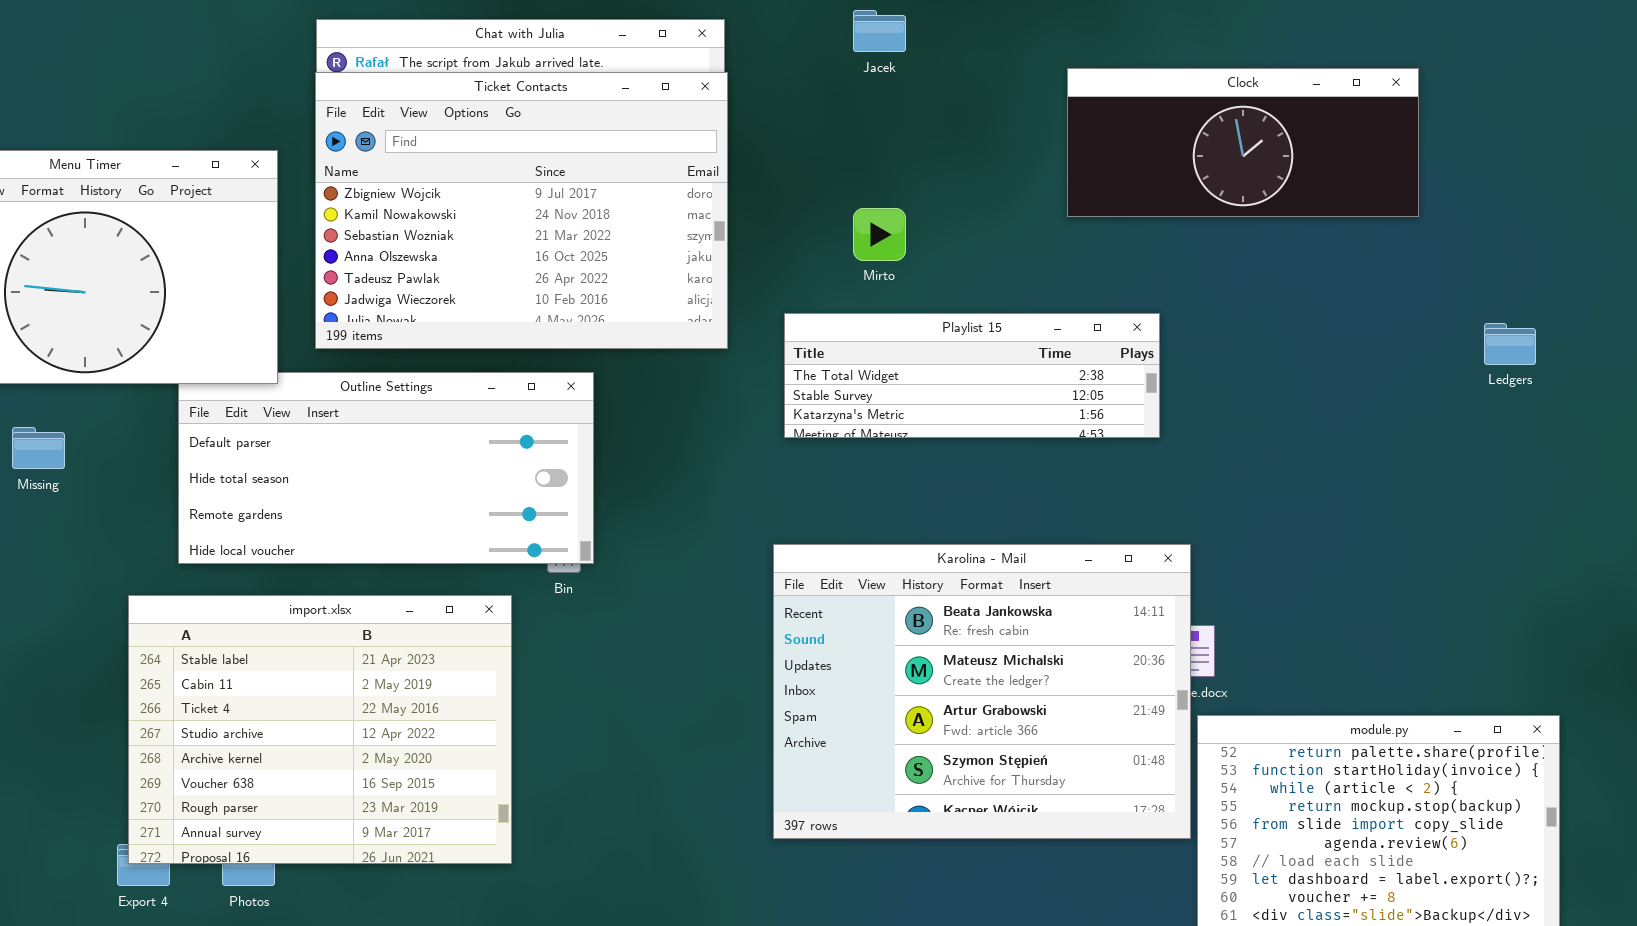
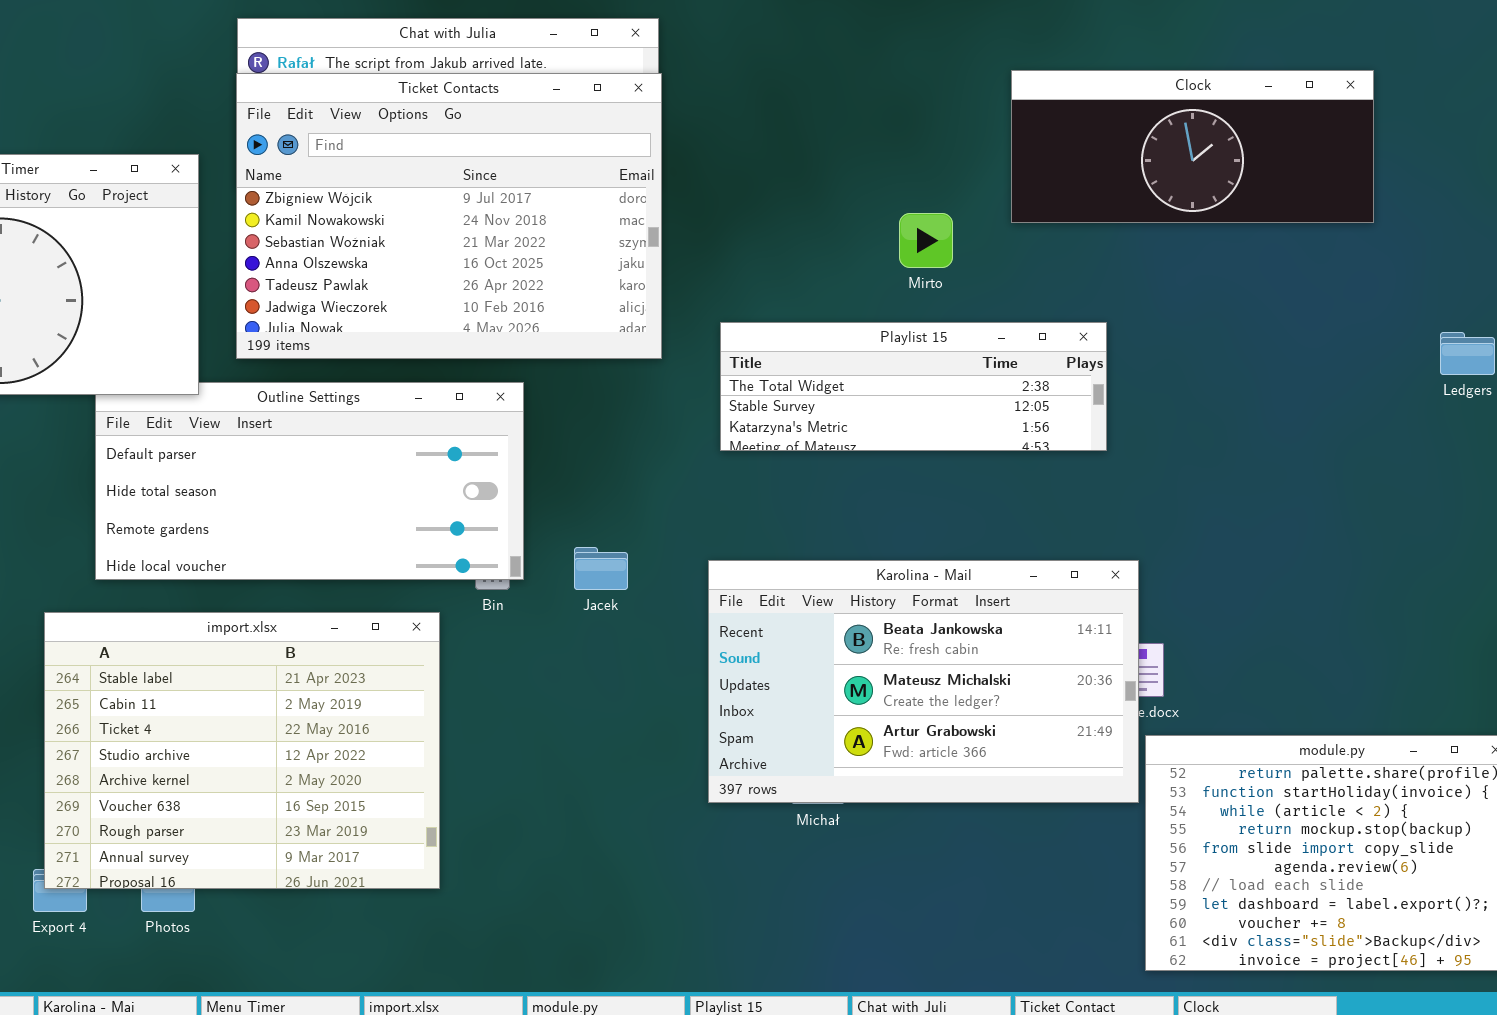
Jacek: [853,10,906,52] -> [574,547,628,590], moved
Mirto: [853,208,906,261] -> [899,213,953,268], moved
Karolina - Mail: [773,544,1191,839] -> [708,560,1139,803], resized

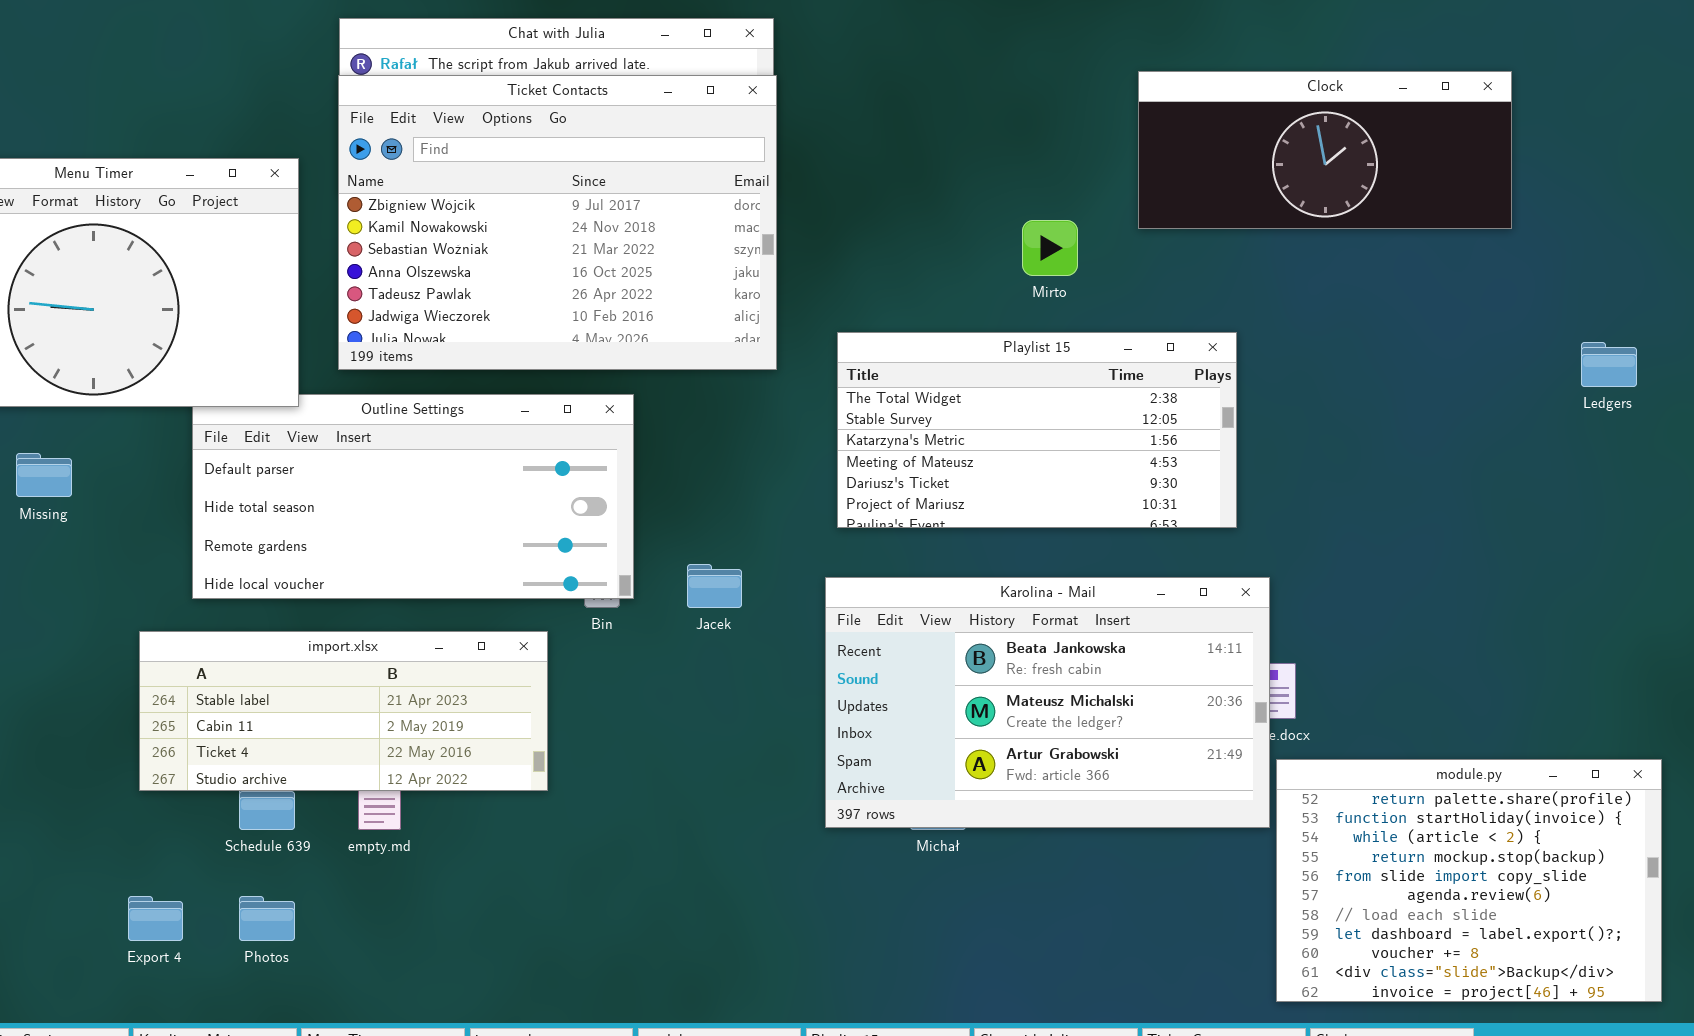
Playlist 15: [720,322,1107,451] -> [837,332,1237,528], resized
import.xlsx: [44,612,440,889] -> [139,631,548,791], resized

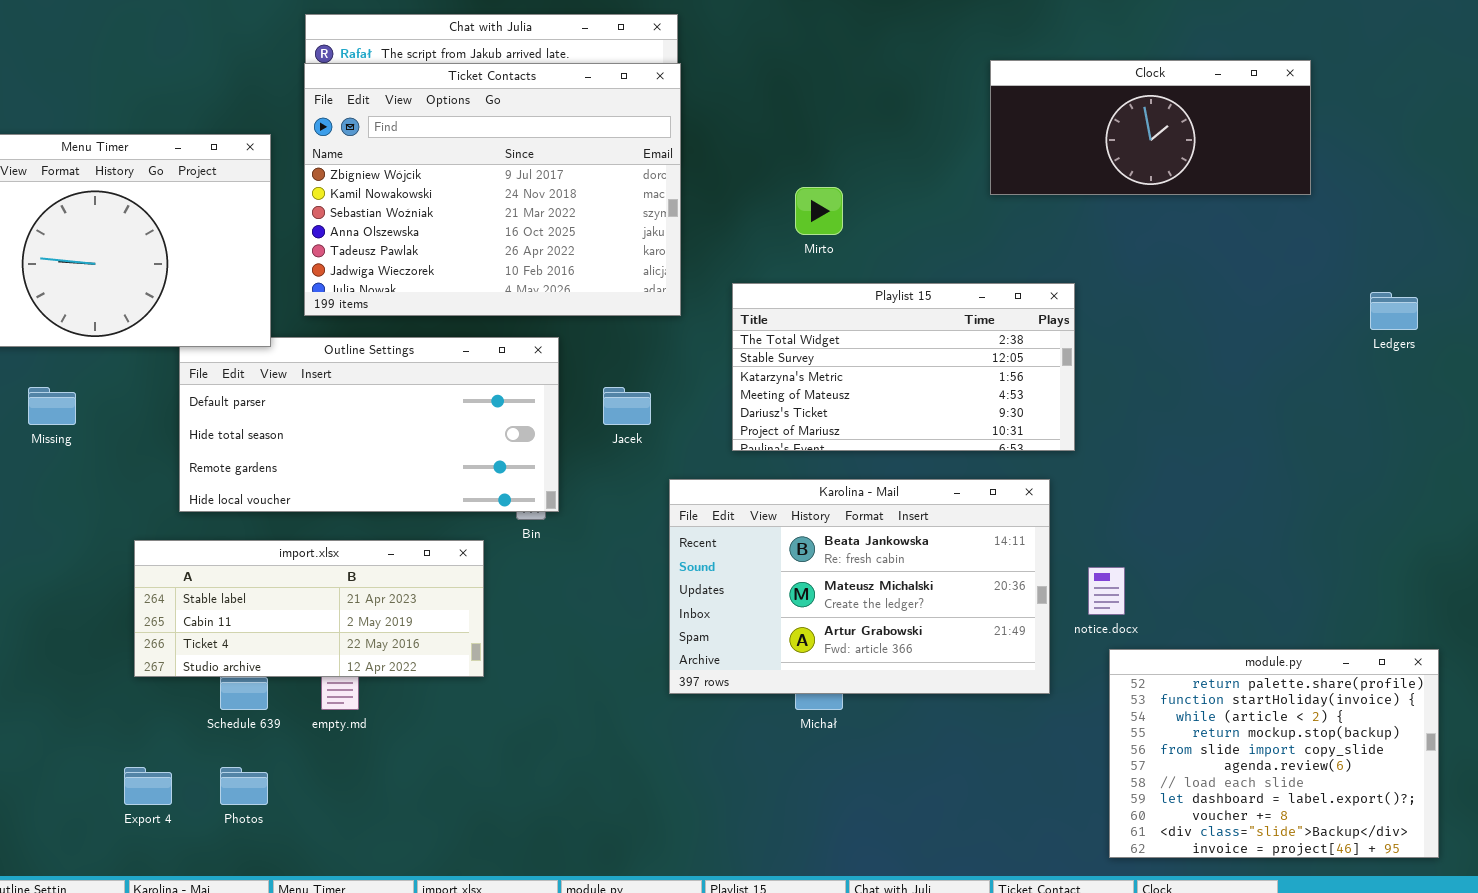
Mirto: [1022,220,1078,276] -> [795,187,843,235], moved
Jacek: [687,564,742,608] -> [603,387,651,425], moved
Karolina - Mail: [825,577,1270,828] -> [669,479,1050,694], moved

